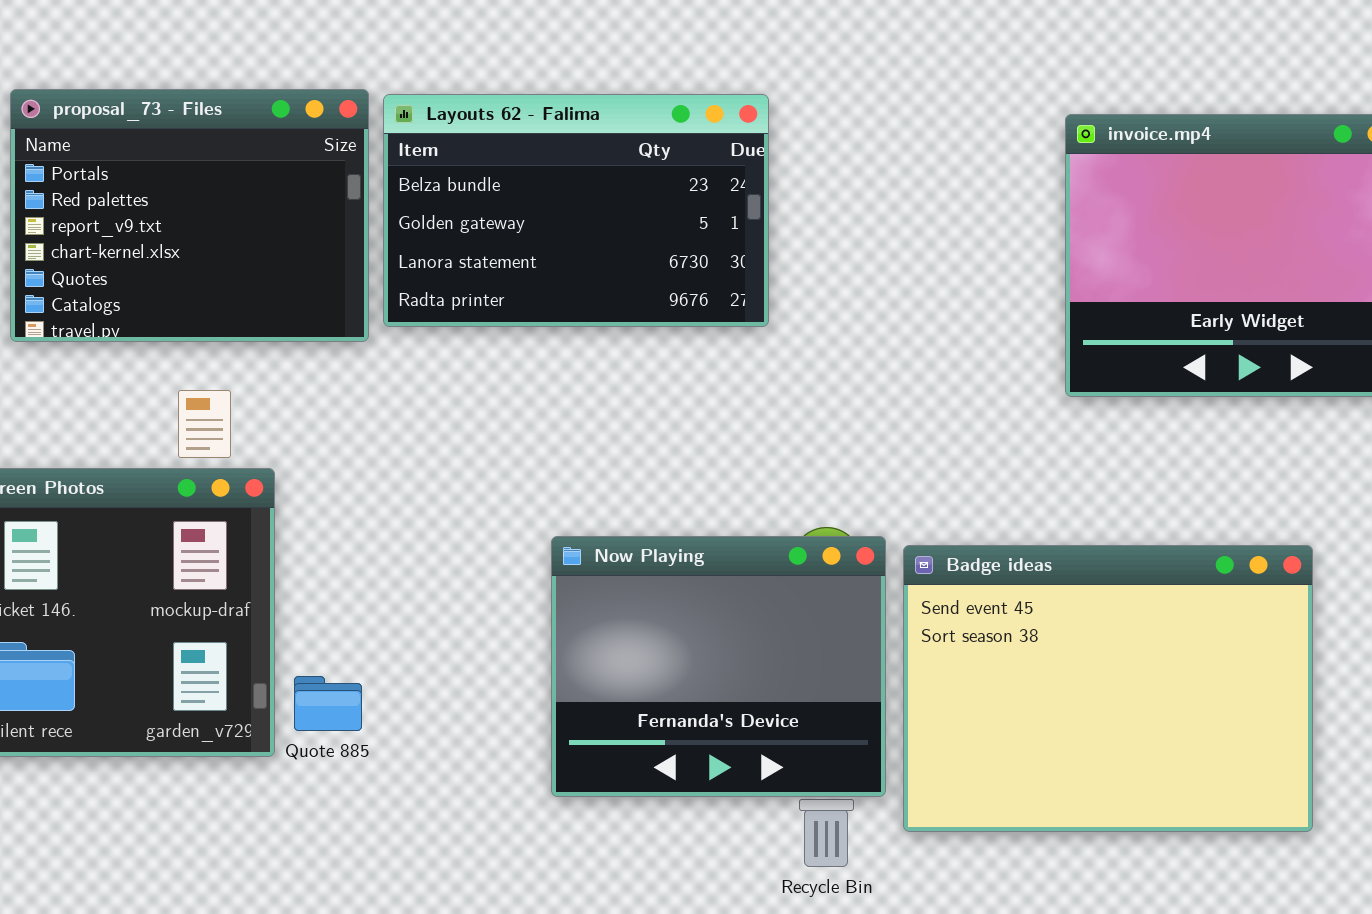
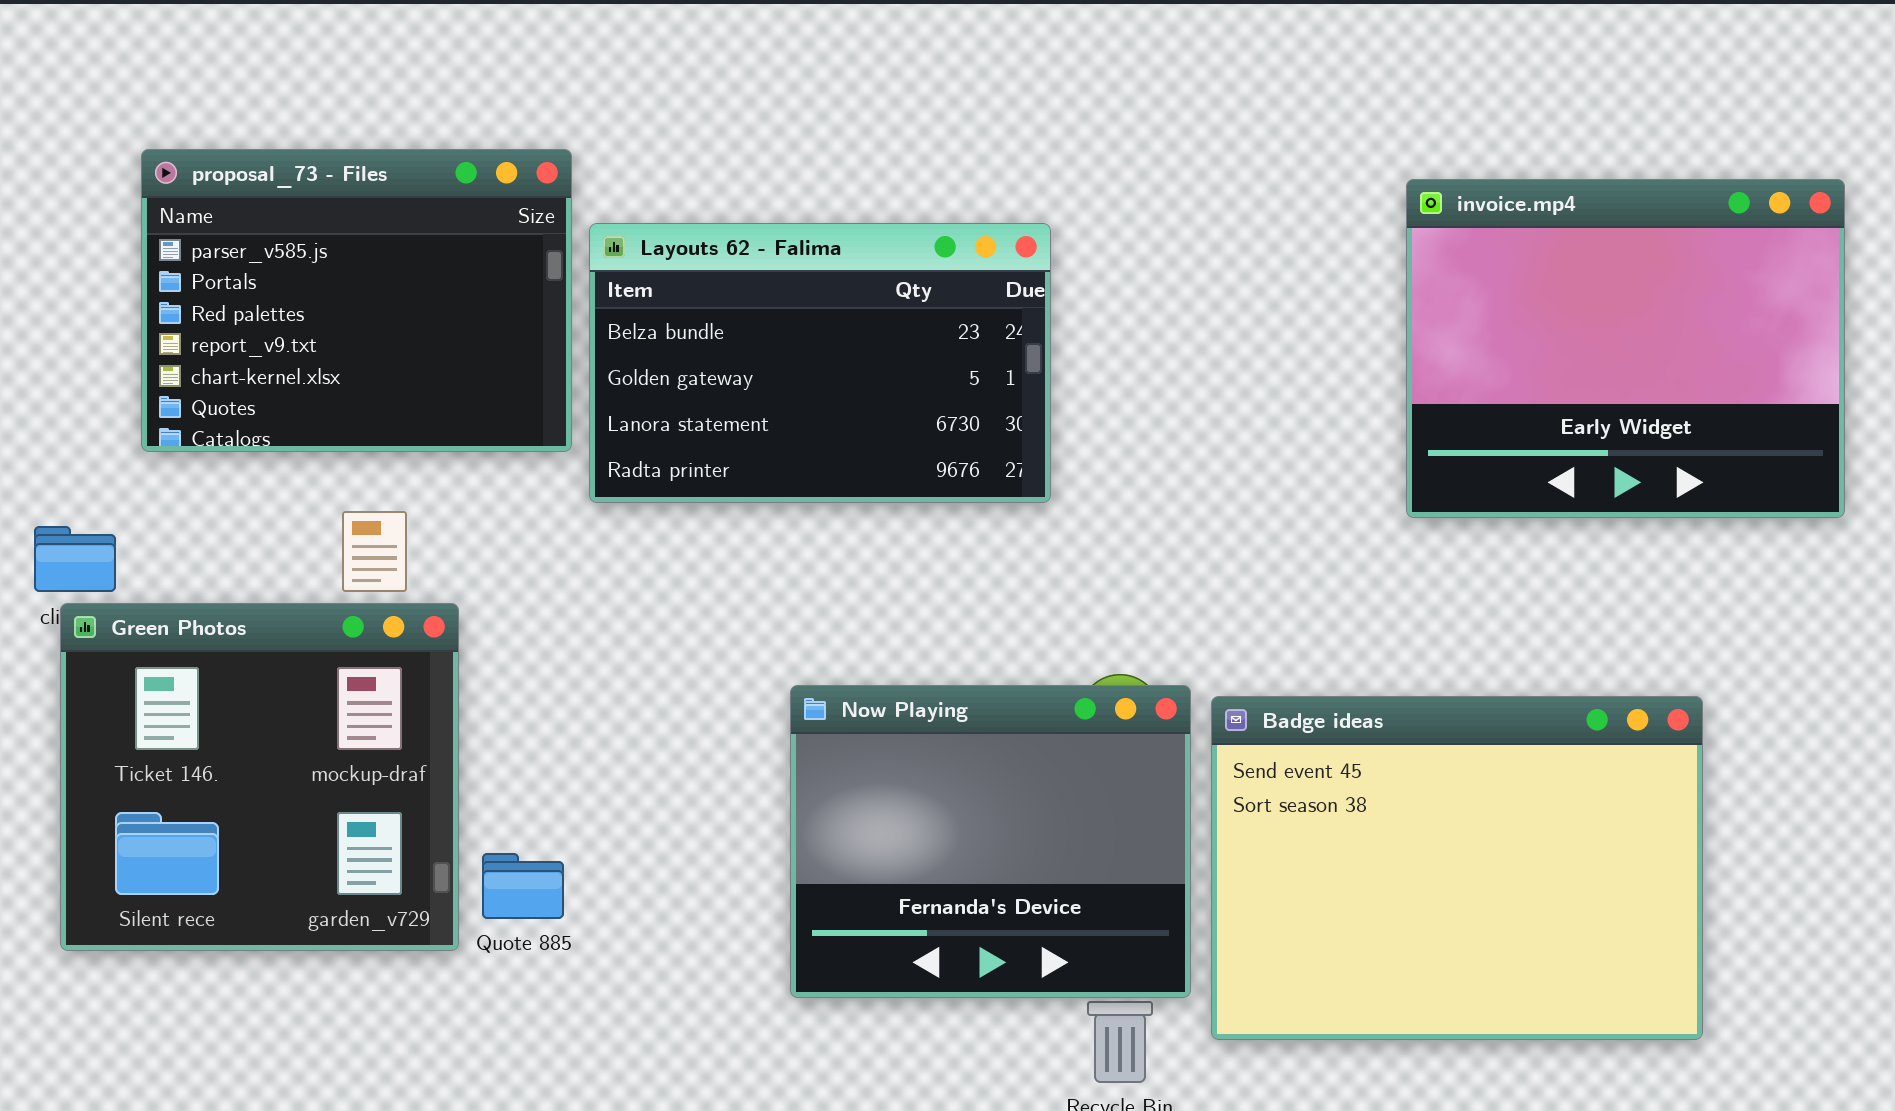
proposal_73 - Files: [10,89,369,342] -> [141,149,572,452], scrolled up 1 row
Layouts 62 - Falima: [383,94,769,327] -> [589,223,1051,503], moved

